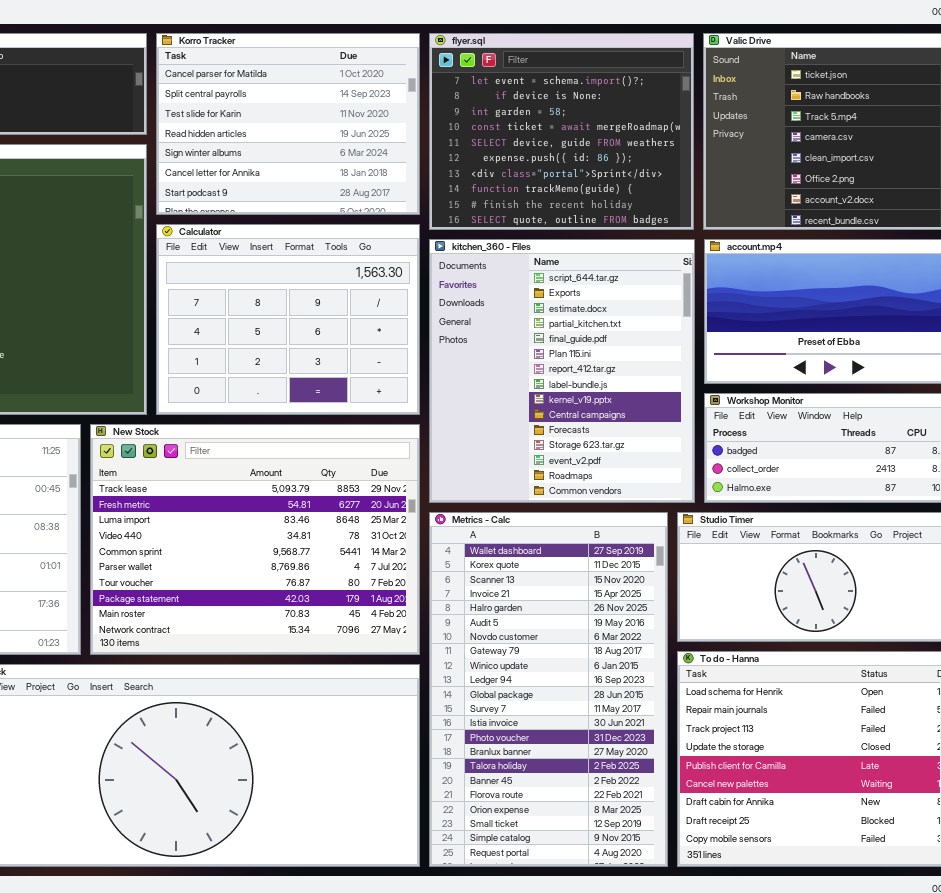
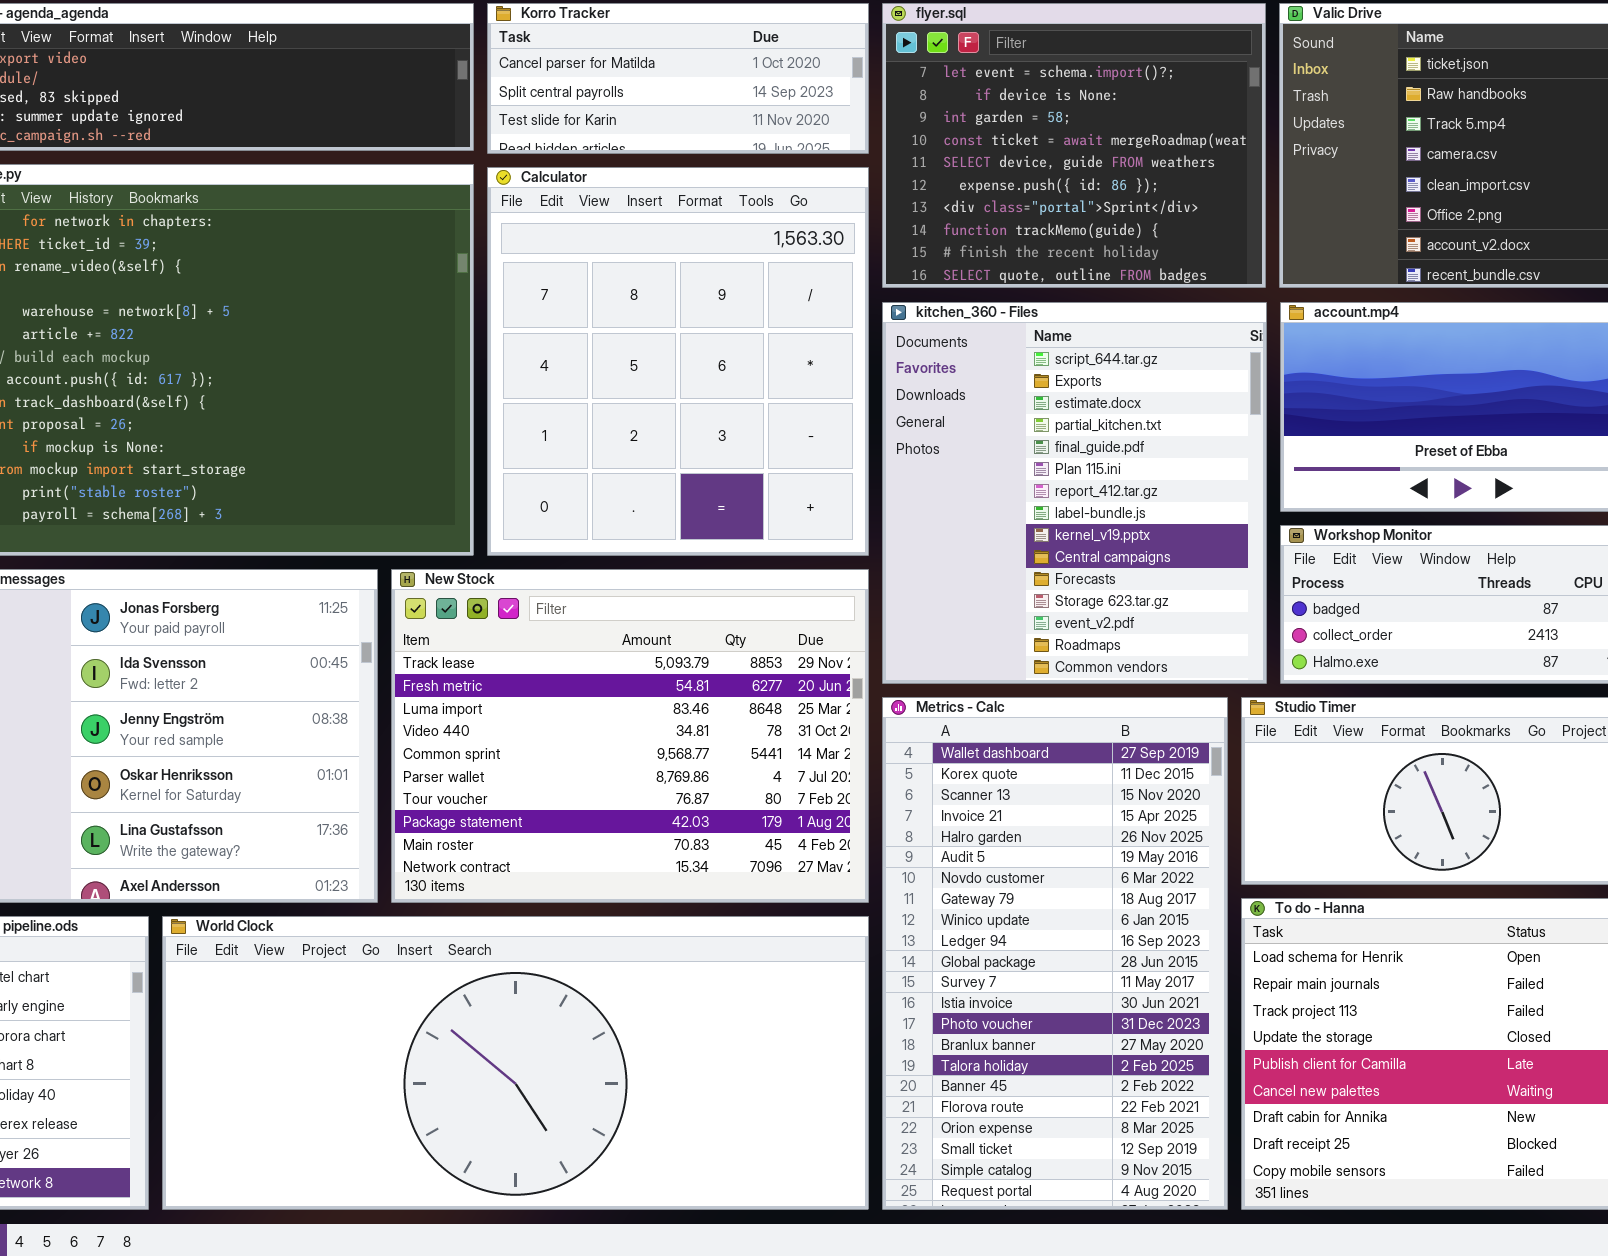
Korro Tracker: [156,33,420,215] -> [487,3,869,154], resized
Calculator: [156,224,420,415] -> [487,167,869,556], resized

